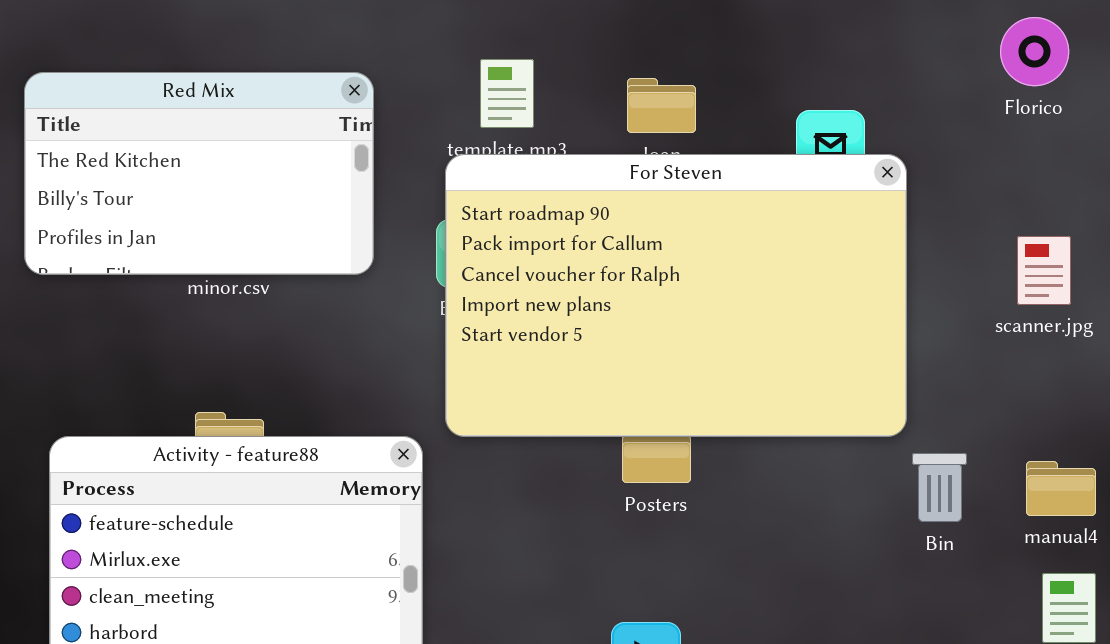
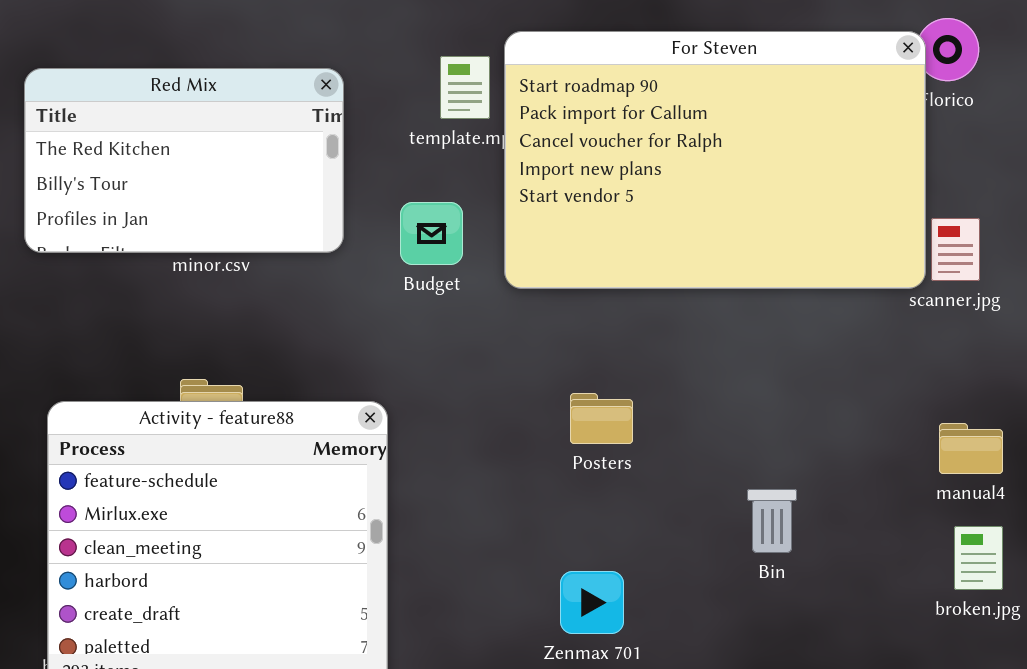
For Steven: [445,154,907,437] -> [504,31,926,289], moved
Bin: [912,453,967,522] -> [747,489,797,553], moved

